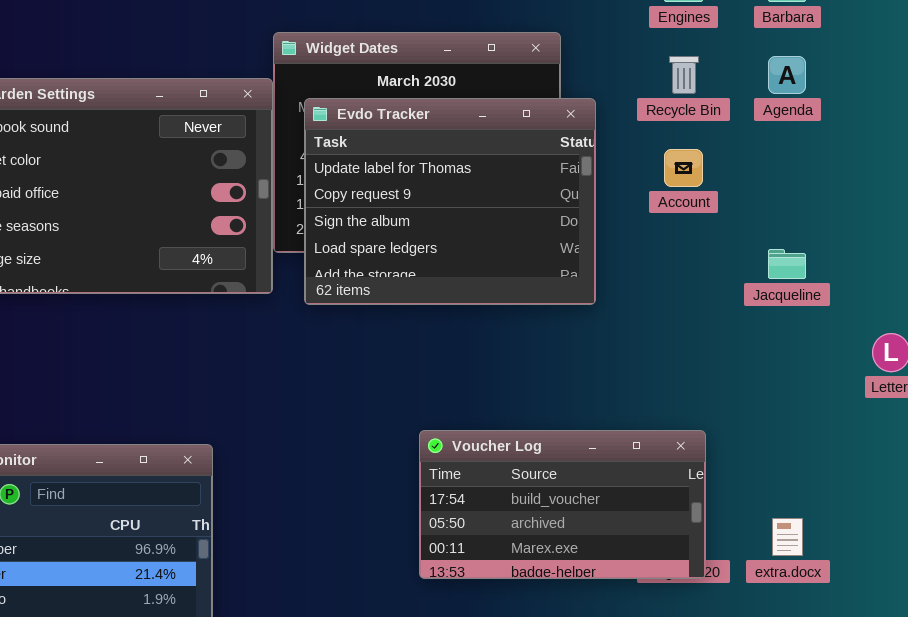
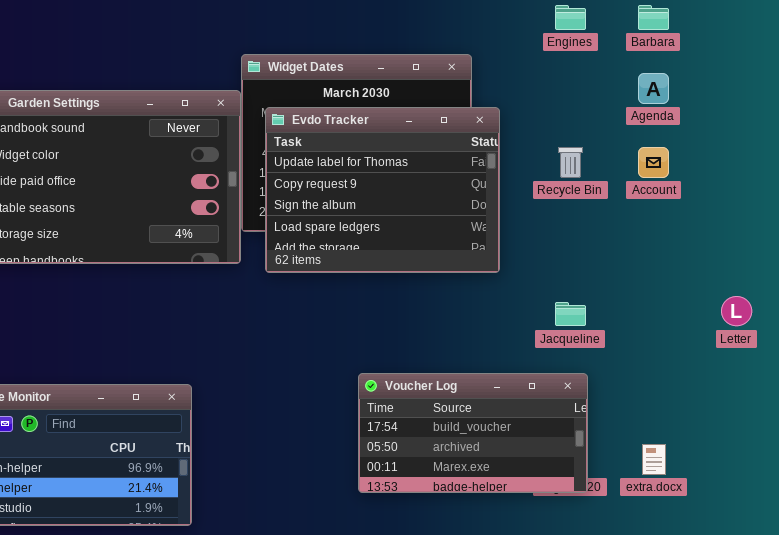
Recycle Bin: [669,56,699,94] -> [558,147,583,178], moved
Account: [664,149,703,187] -> [638,147,669,178], moved
Jacqueline: [768,249,806,279] -> [555,302,586,326], moved

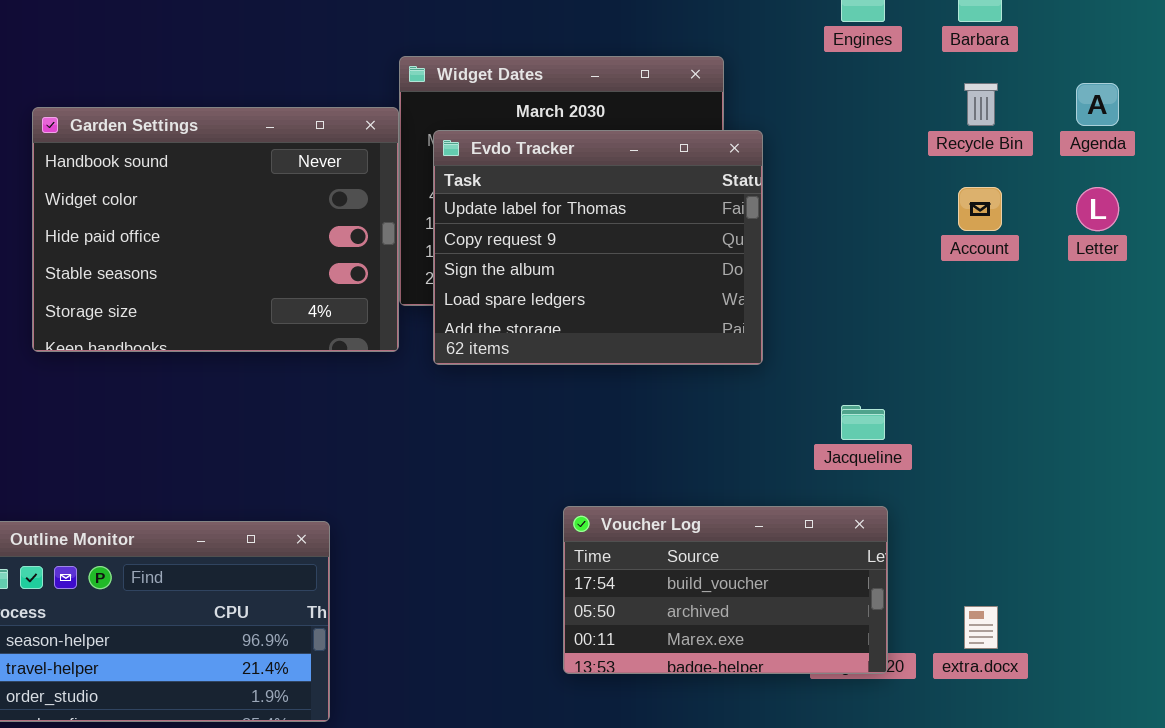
Agenda: [638,73,669,104] -> [1076,83,1119,126], moved
Recycle Bin: [558,147,583,178] -> [964,83,998,126], moved
Letter: [721,296,752,326] -> [1076,187,1119,231], moved

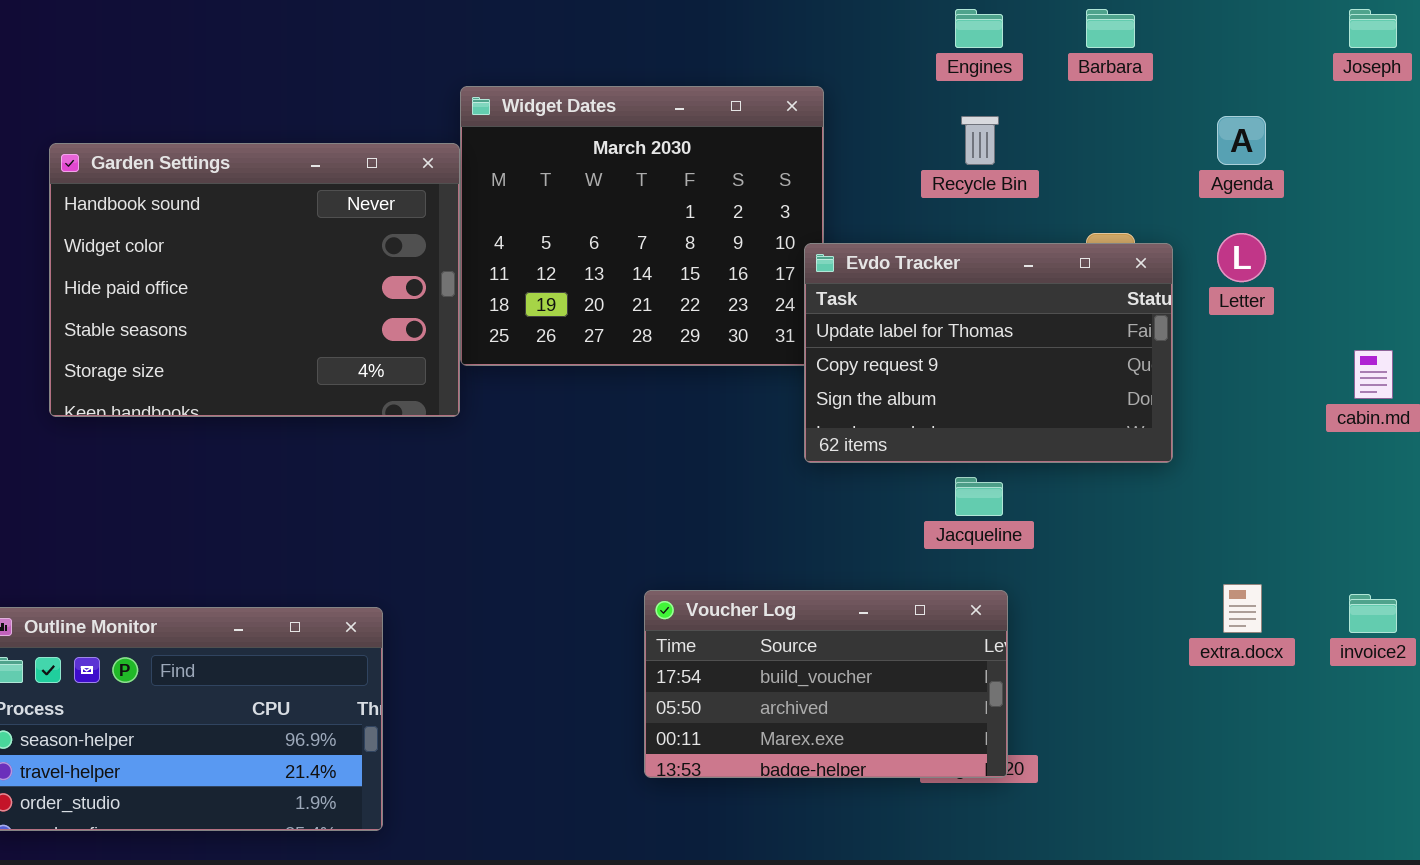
Recycle Bin: [964,83,998,126] -> [961,116,999,165], moved
Evdo Tracker: [433,130,763,365] -> [804,243,1173,463], moved, resized
extra.docx: [964,606,998,649] -> [1223,584,1262,633], moved

